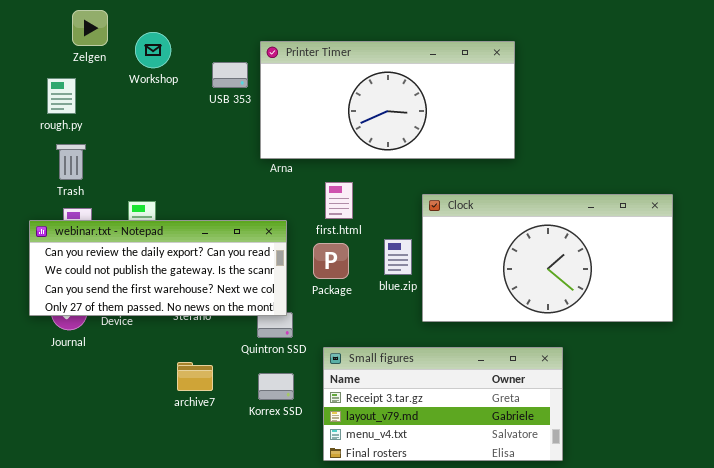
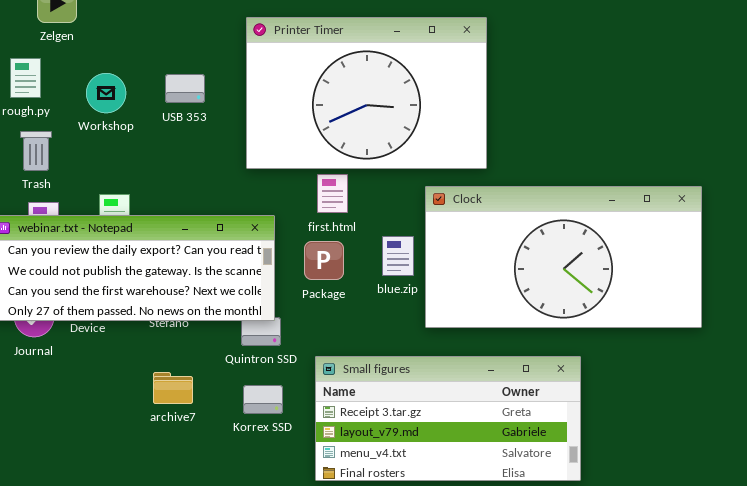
Workshop: [135,32,171,68] -> [86,73,126,113], moved
Printer Timer: [260,41,515,159] -> [246,17,487,169], resized
USB 353: [212,62,248,88] -> [165,74,205,103], moved

